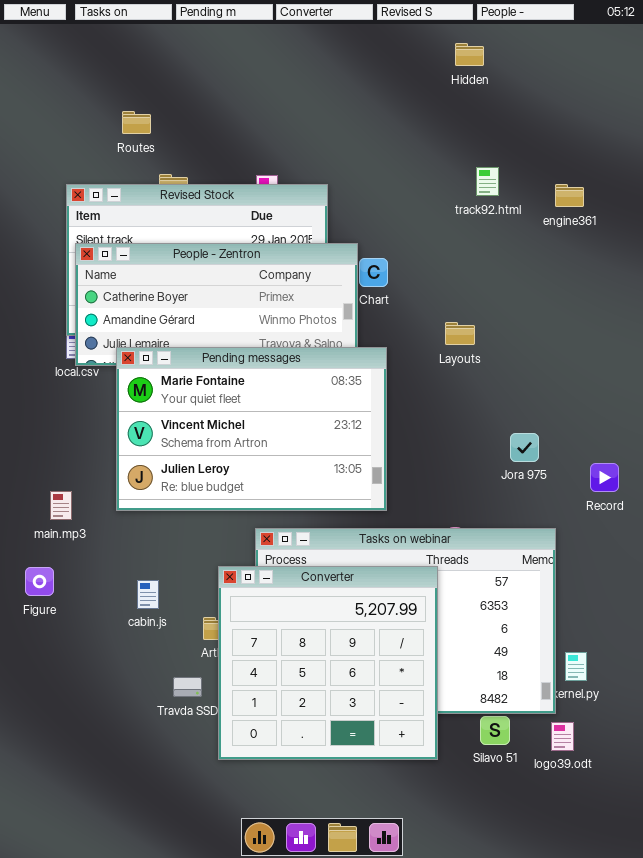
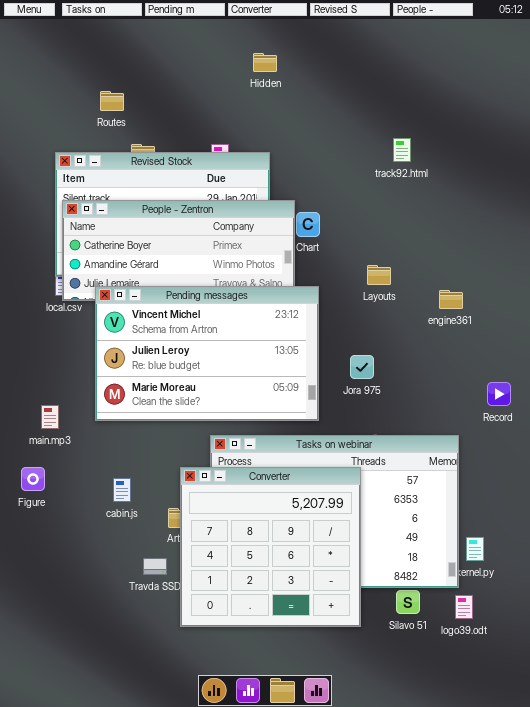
Hidden: [455,43,484,66] -> [253,53,277,72], moved
engine361: [555,184,584,207] -> [439,290,463,309], moved
Pending messages: [116,347,387,511] -> [95,286,319,421], scrolled down 1 row
Jora 975: [510,433,539,462] -> [350,355,374,379], moved

